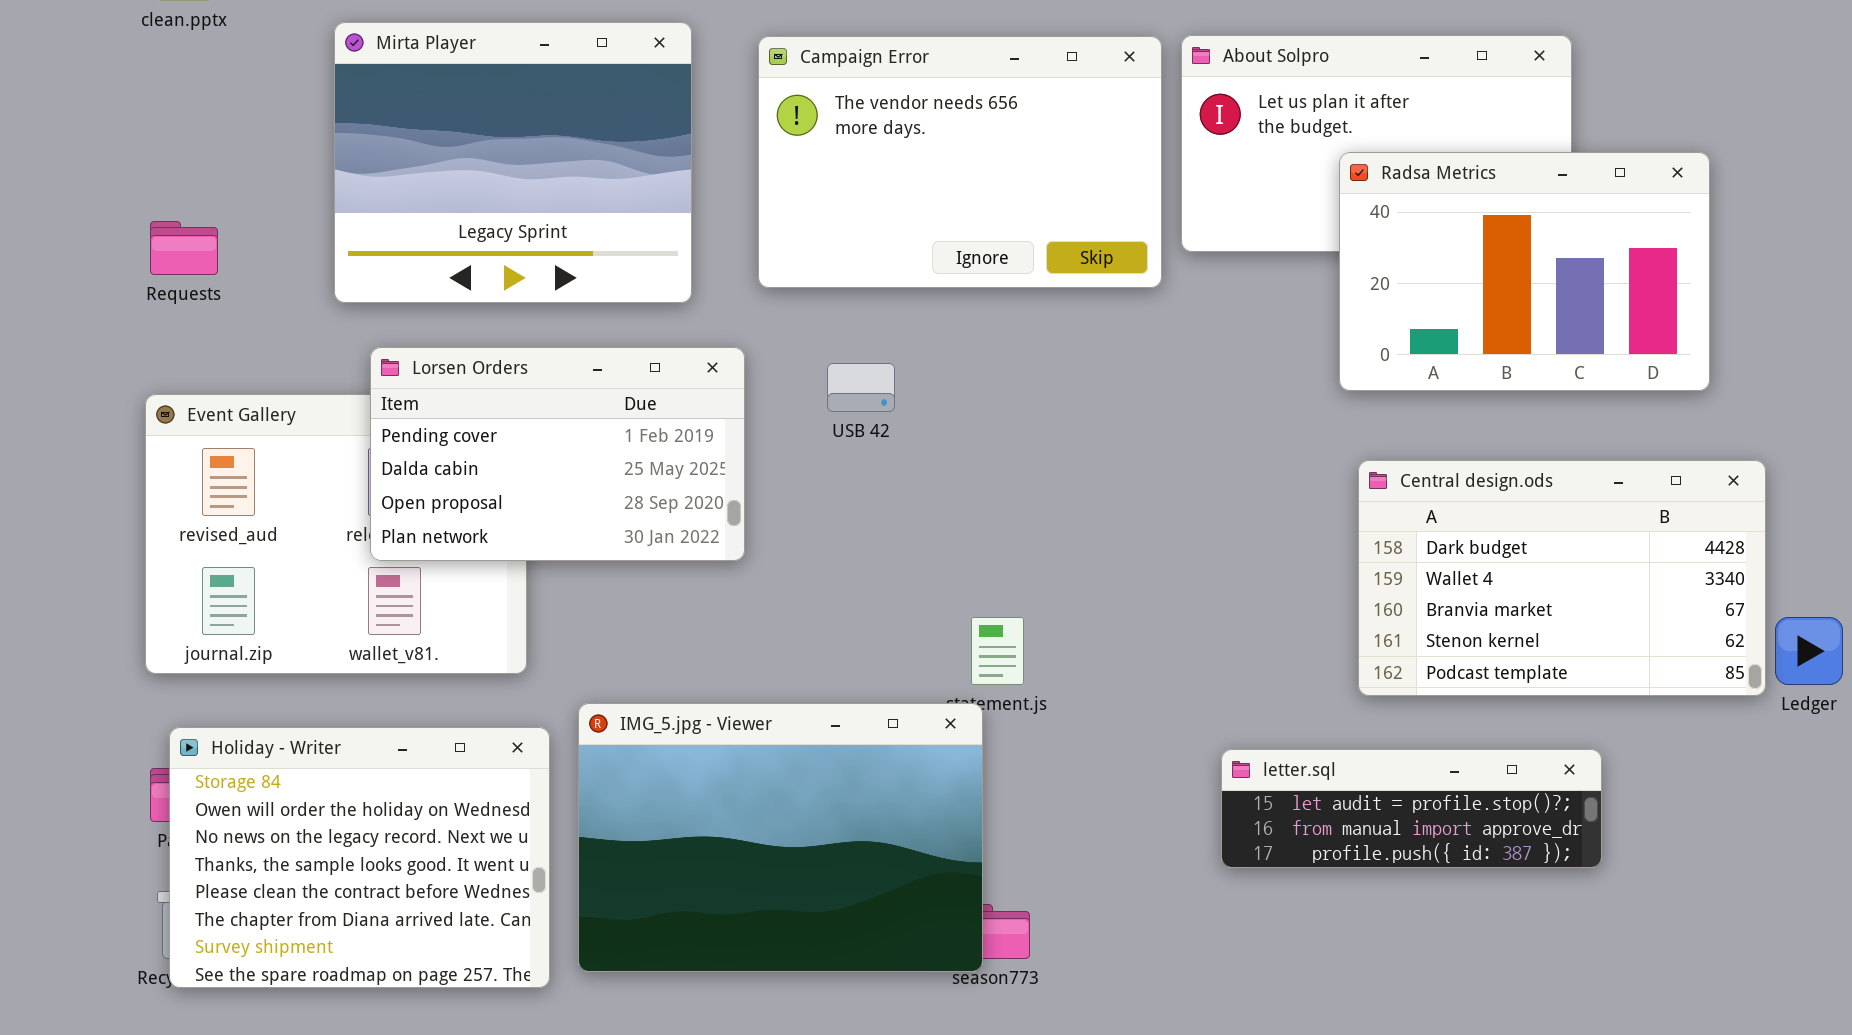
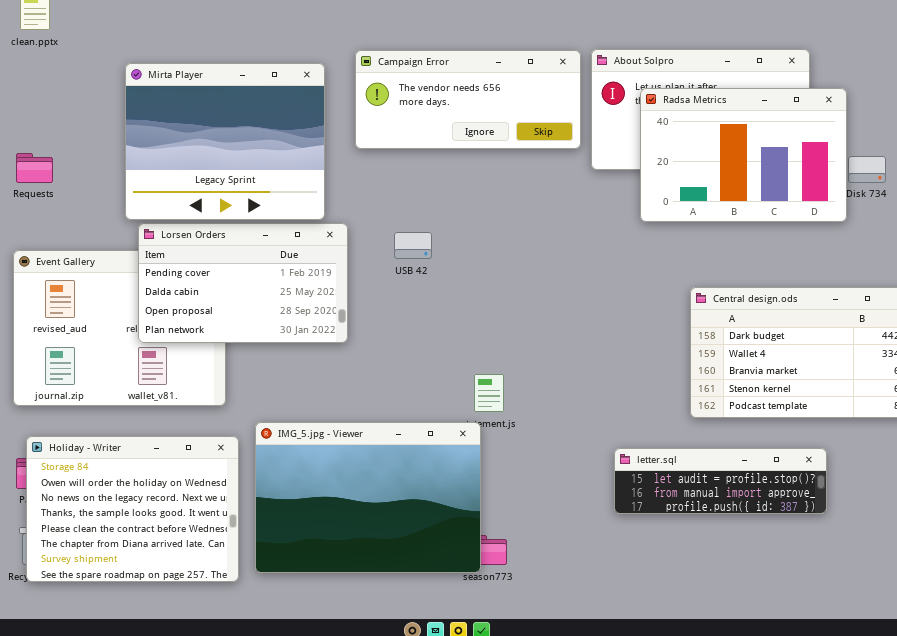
Mirta Player: [334,22,692,303] -> [125,63,325,220], moved
Campaign Error: [758,36,1162,288] -> [355,50,581,149], resized
Radsa Metrics: [1339,152,1710,391] -> [640,88,847,222], moved

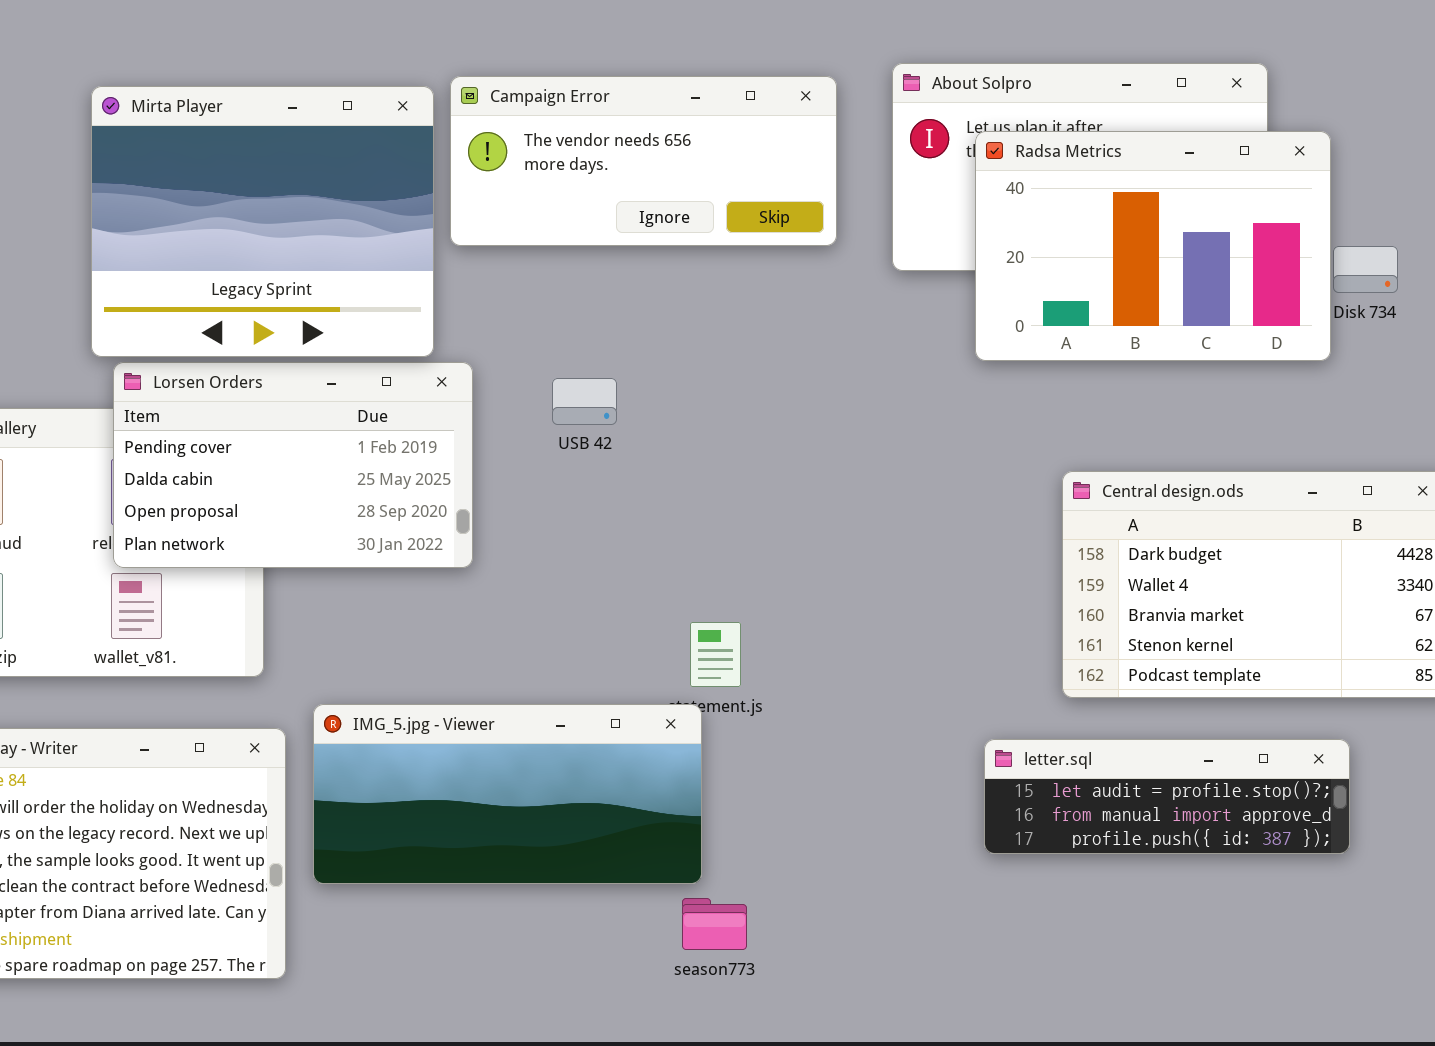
Campaign Error: [355,50,581,149] -> [450,76,837,246], moved
IMG_5.jpg - Viewer: [255,422,481,573] -> [313,704,702,884], resized
letter.sql: [614,448,827,514] -> [984,739,1350,854], moved

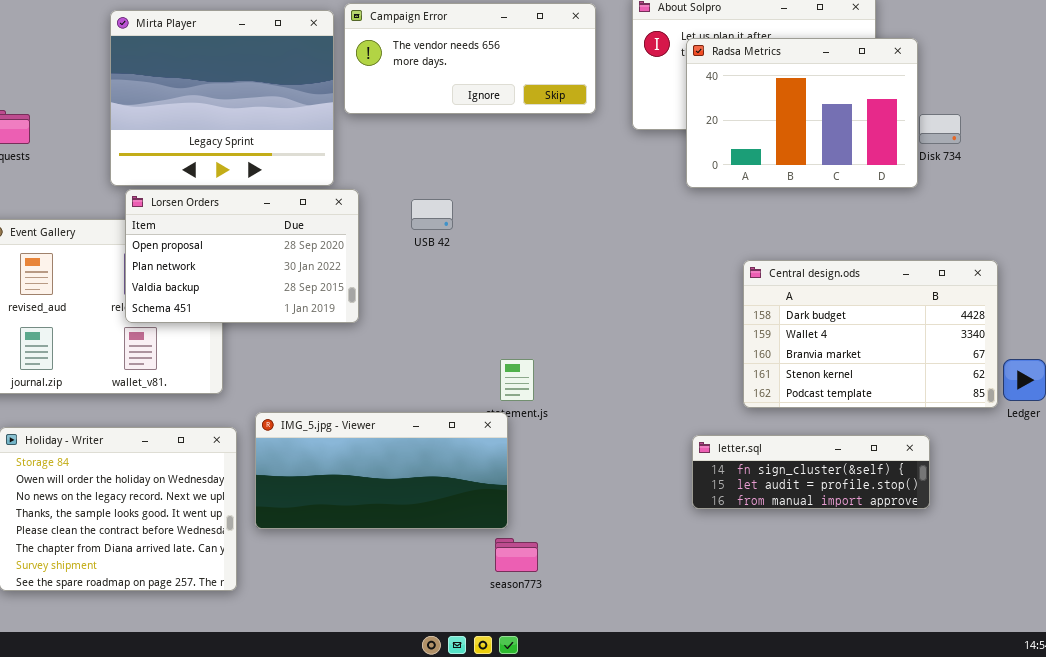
Lorsen Orders: [113,362,473,568] -> [125,189,359,323], scrolled down 2 rows
letter.sql: [984,739,1350,854] -> [692,435,930,509], scrolled up 1 row

